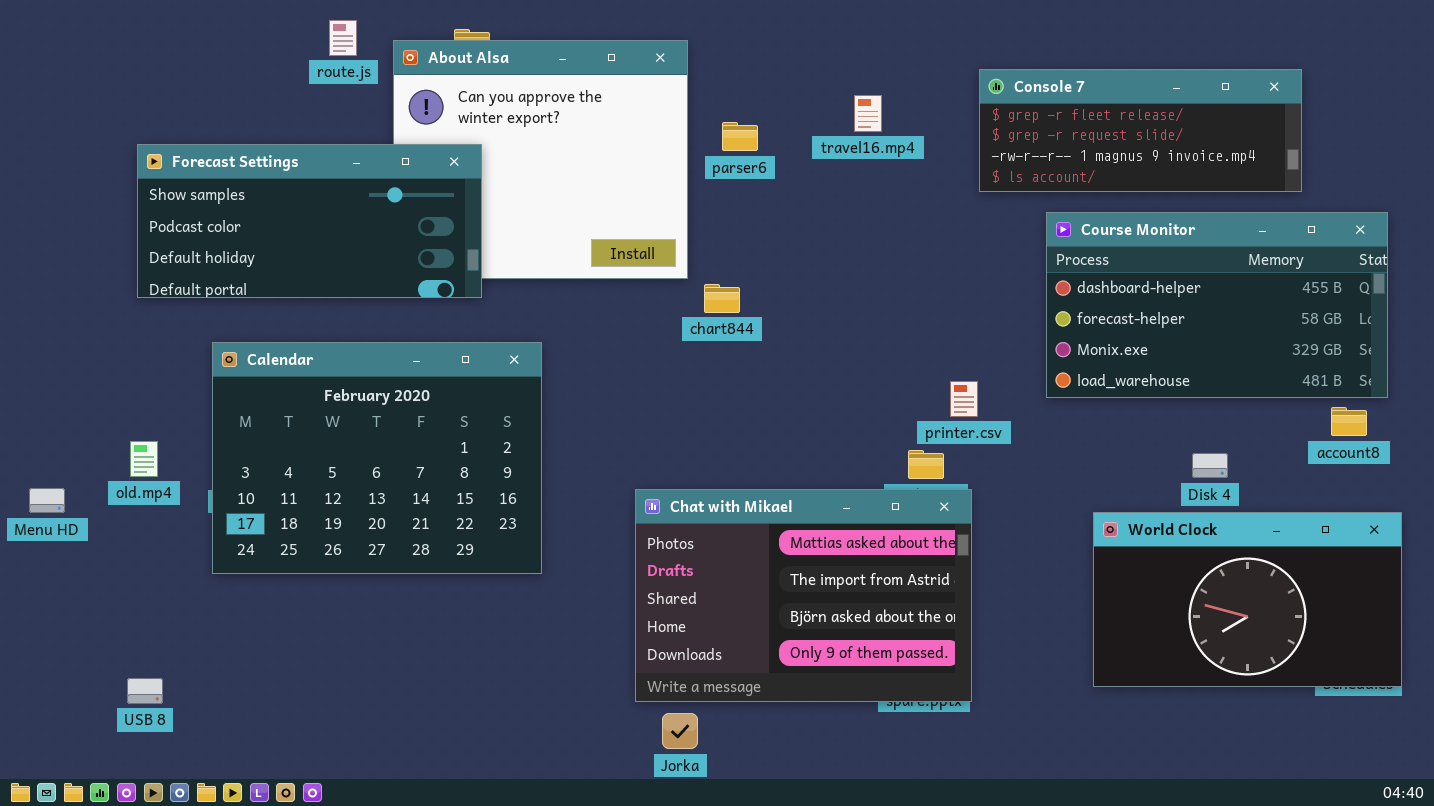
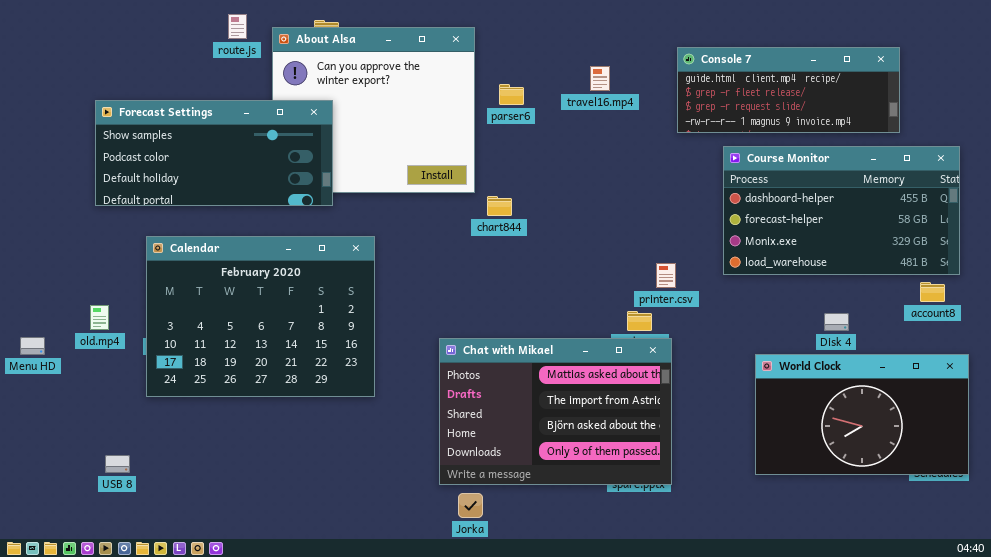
Console 7: [979,69,1302,192] -> [677,47,900,133], scrolled up 1 row
USB 8: [127,678,163,704] -> [105,455,130,473], moved

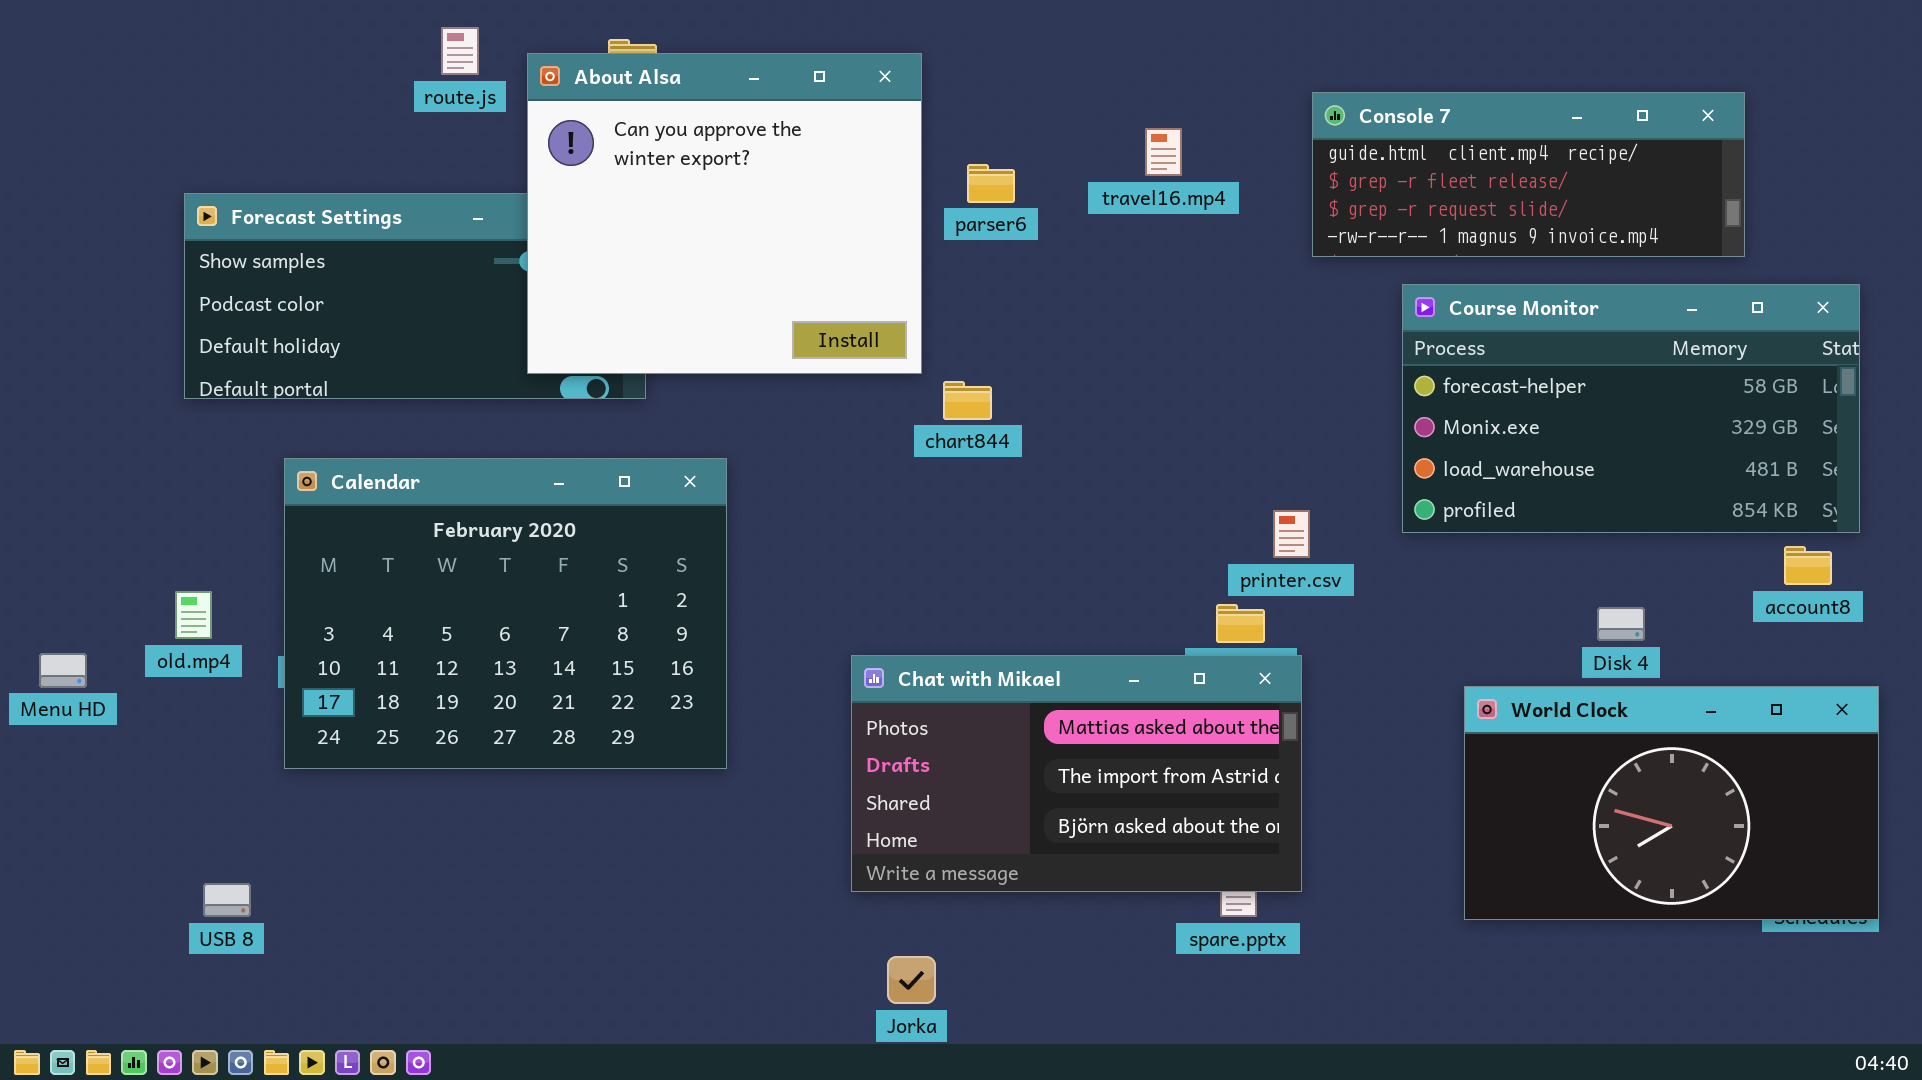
About Alsa: [272,27,475,193] -> [527,53,922,374], raised
Course Monitor: [723,146,960,275] -> [1402,284,1860,533], scrolled down 1 row
Chat with Mikael: [439,338,672,485] -> [851,655,1302,892], resized

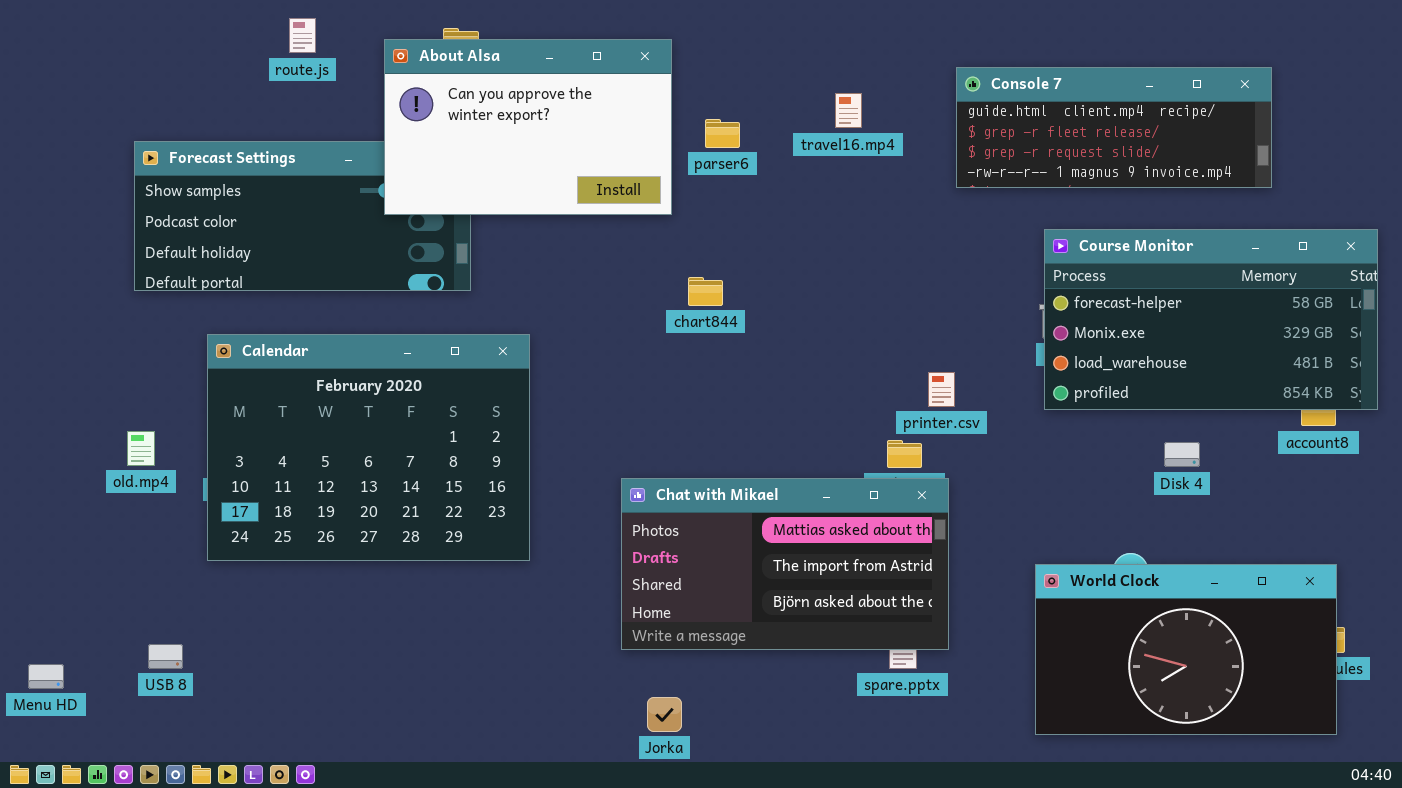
route.js: [441,27,479,75] -> [289,18,316,53], moved
About Alsa: [527,53,922,374] -> [384,39,672,215], resized
Course Monitor: [1402,284,1860,533] -> [1044,229,1378,410], moved
Menu HD: [39,653,87,688] -> [28,664,64,689], moved
World Clock: [1464,686,1879,920] -> [1035,564,1337,735], moved

